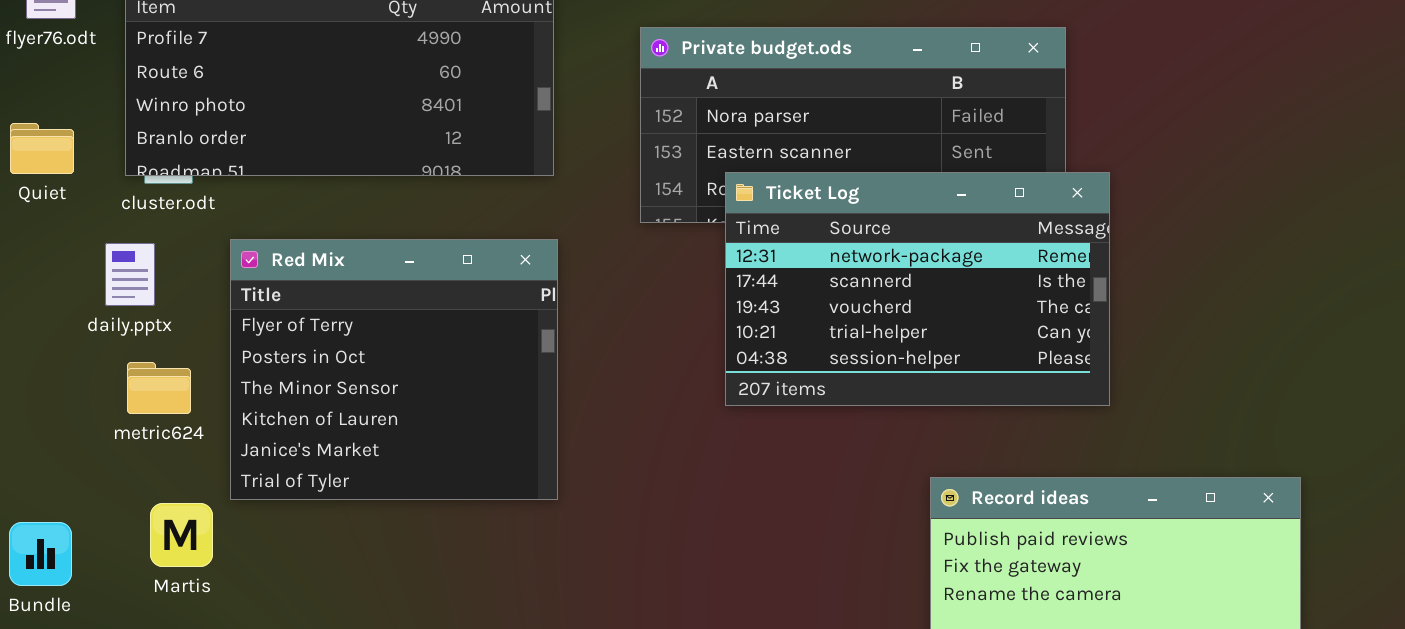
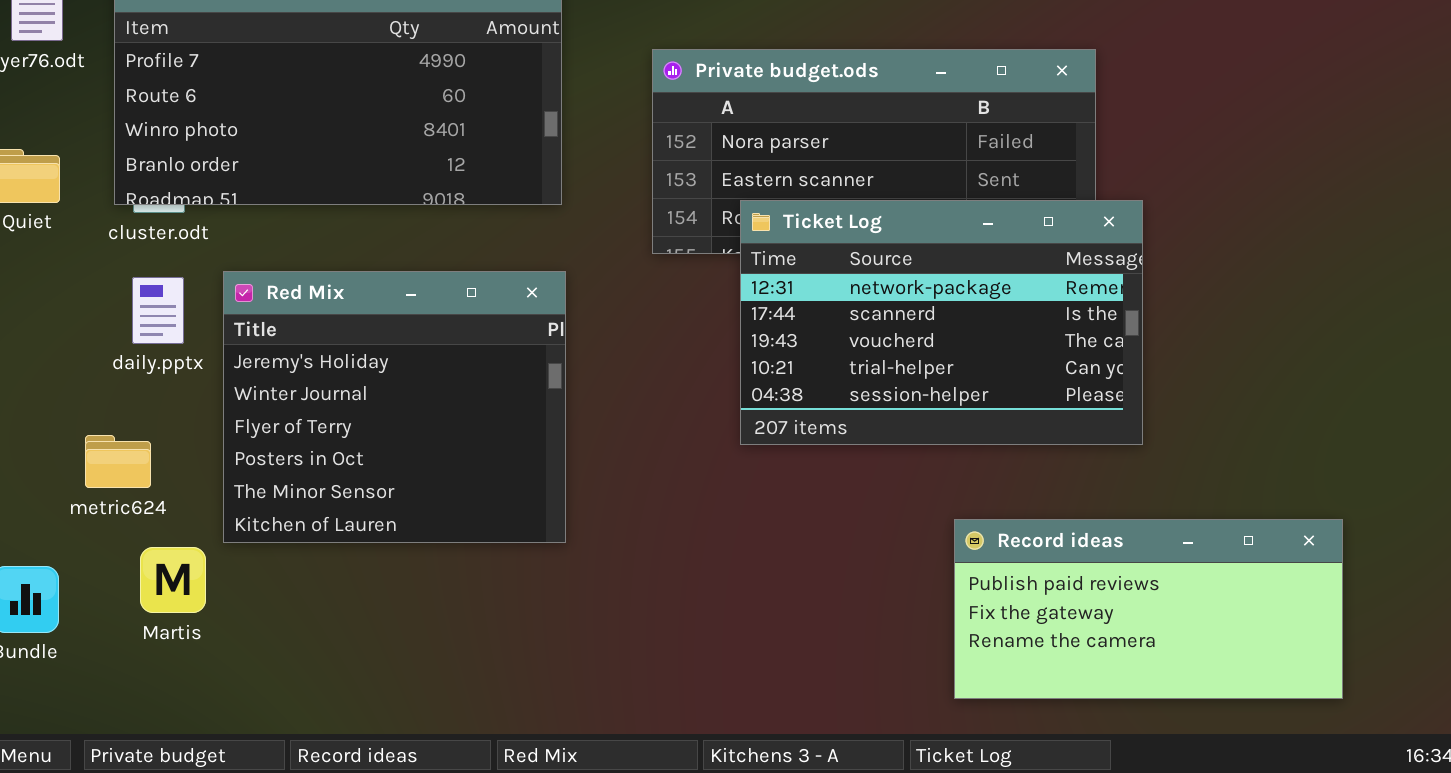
Red Mix: [230,239,558,500] -> [223,271,566,543], scrolled up 2 rows
daily.pptx: [105,243,155,306] -> [132,277,184,344], moved
metric624: [127,362,191,414] -> [85,435,151,488], moved

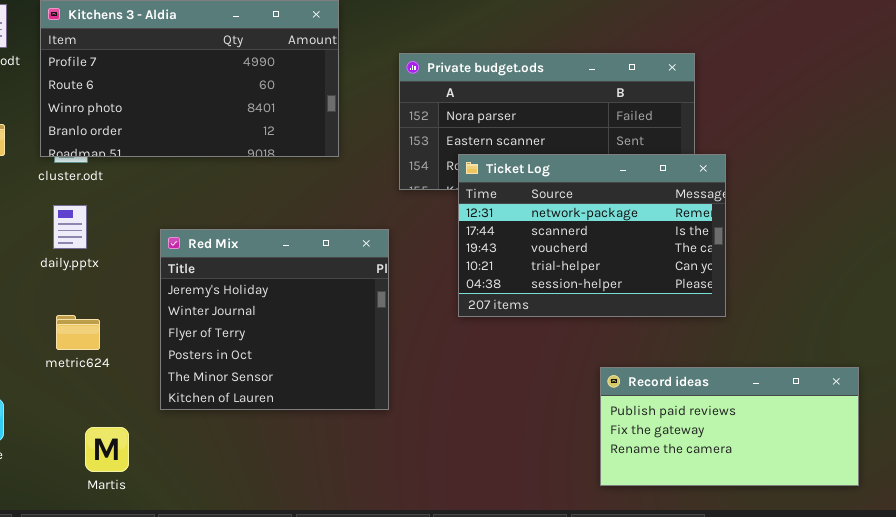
Red Mix: [223,271,566,543] -> [160,229,389,410], moved
metric624: [85,435,151,488] -> [56,315,100,350], moved
Martis: [140,547,206,613] -> [85,427,129,472], moved

